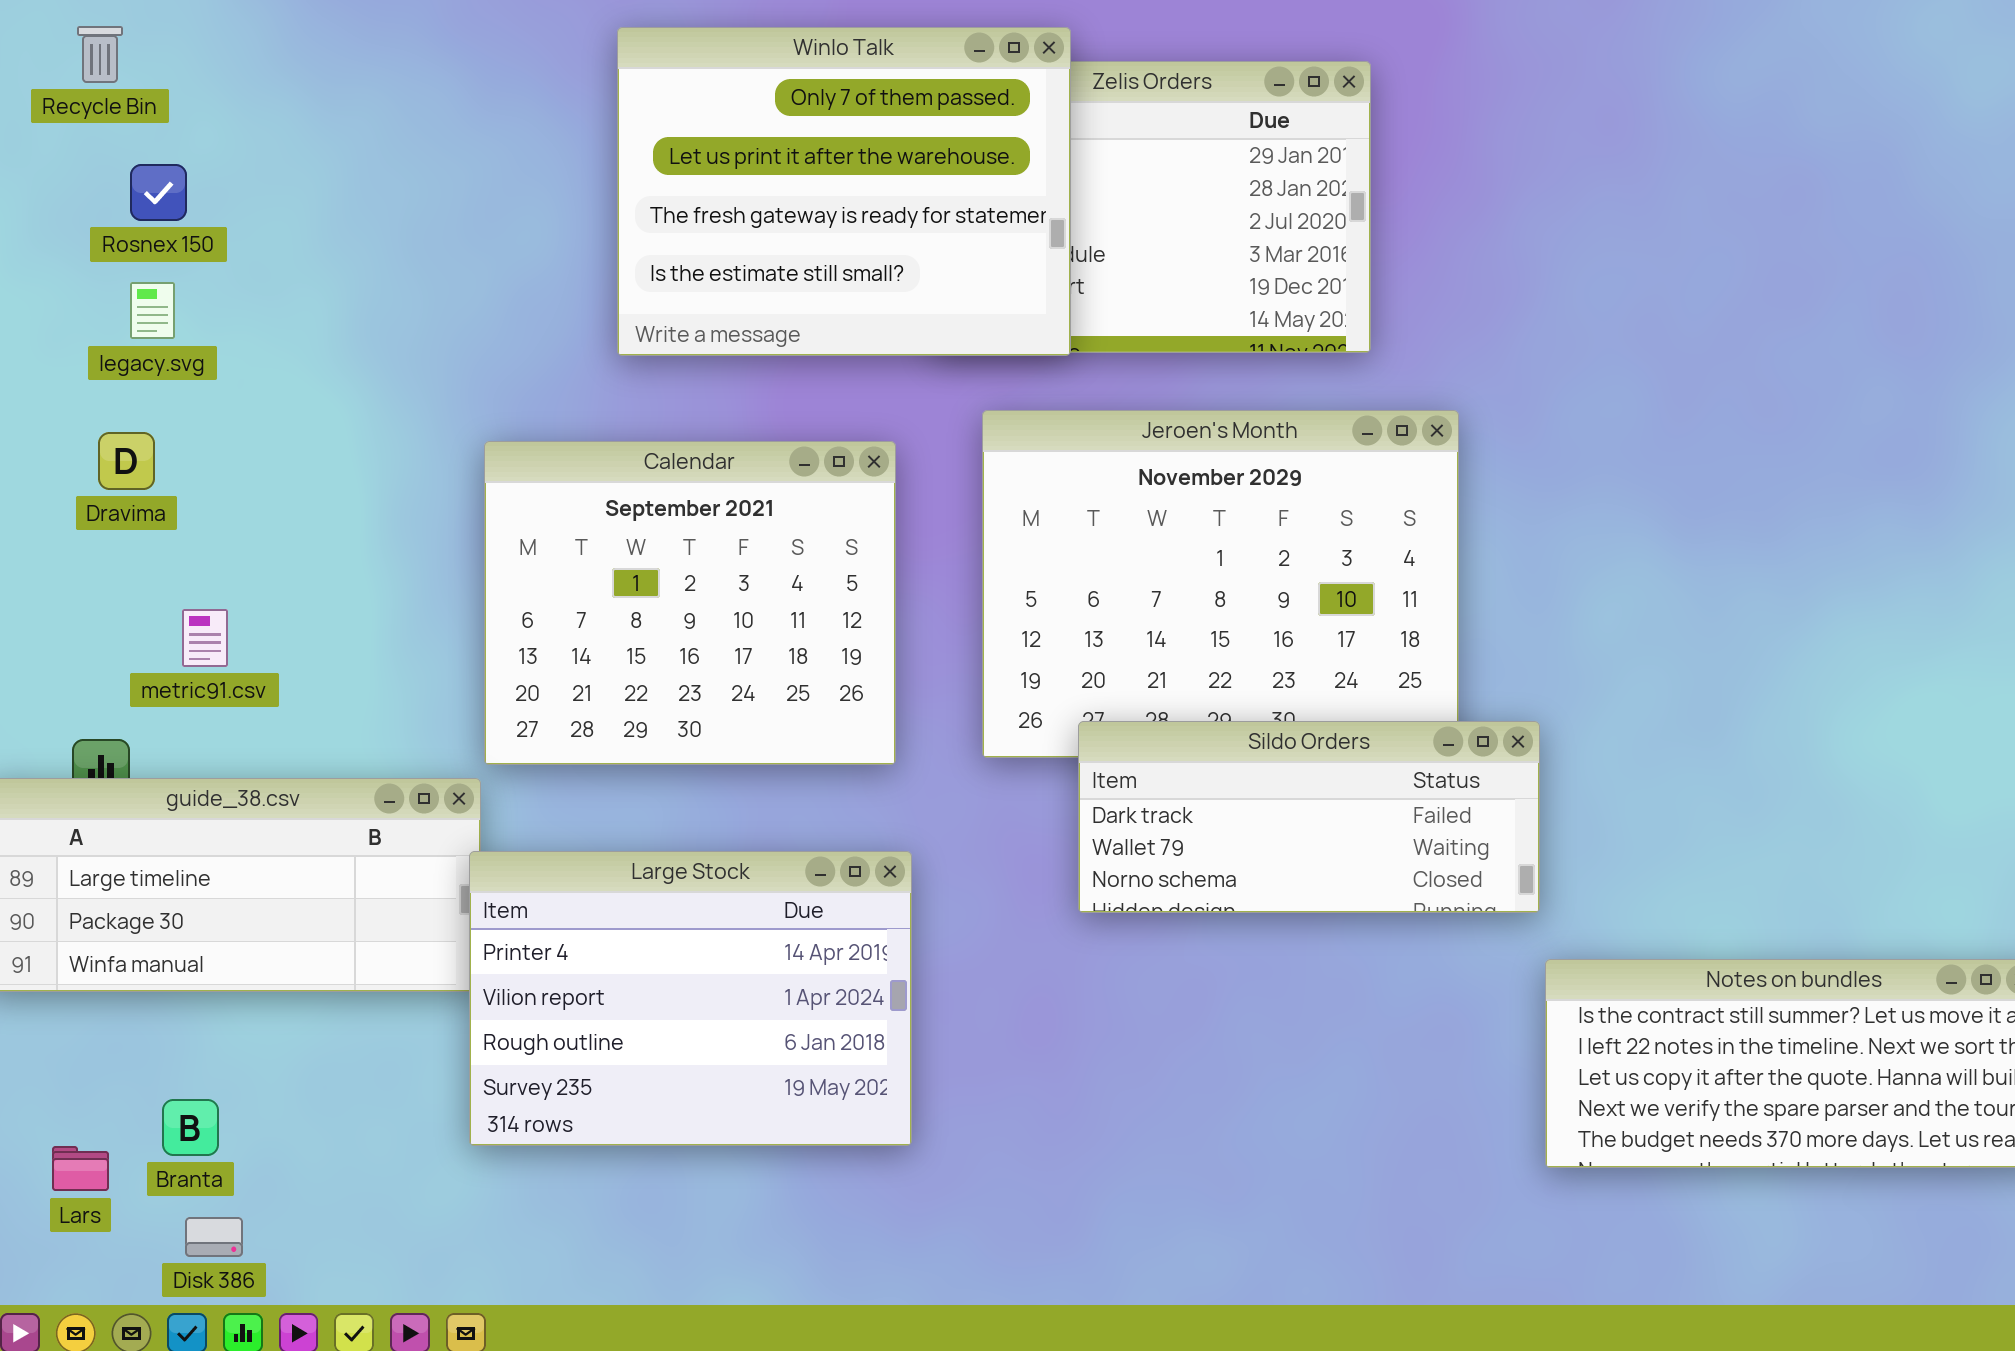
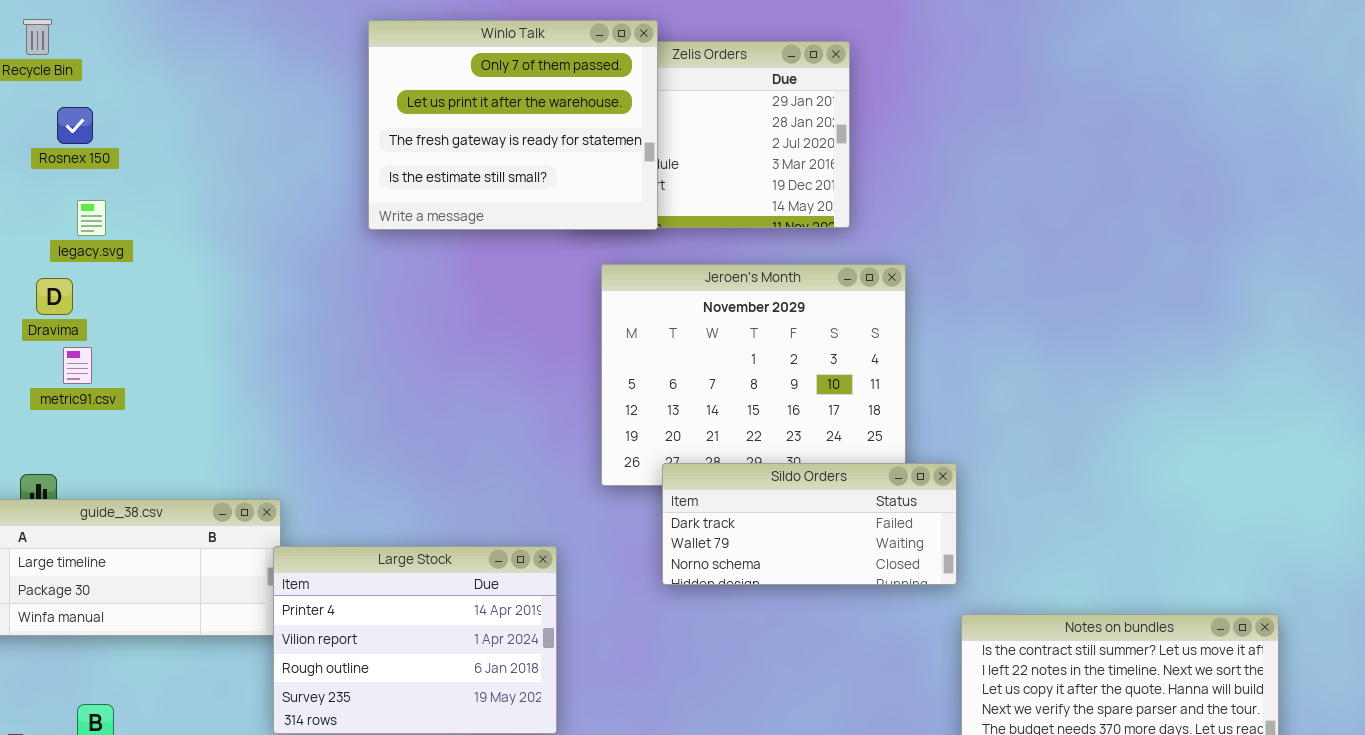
legacy.svg: [130,282,175,339] -> [77,200,106,236], moved
Calendar: [484,441,896,765] -> none, closed
metric91.csv: [182,609,228,667] -> [63,347,92,384], moved

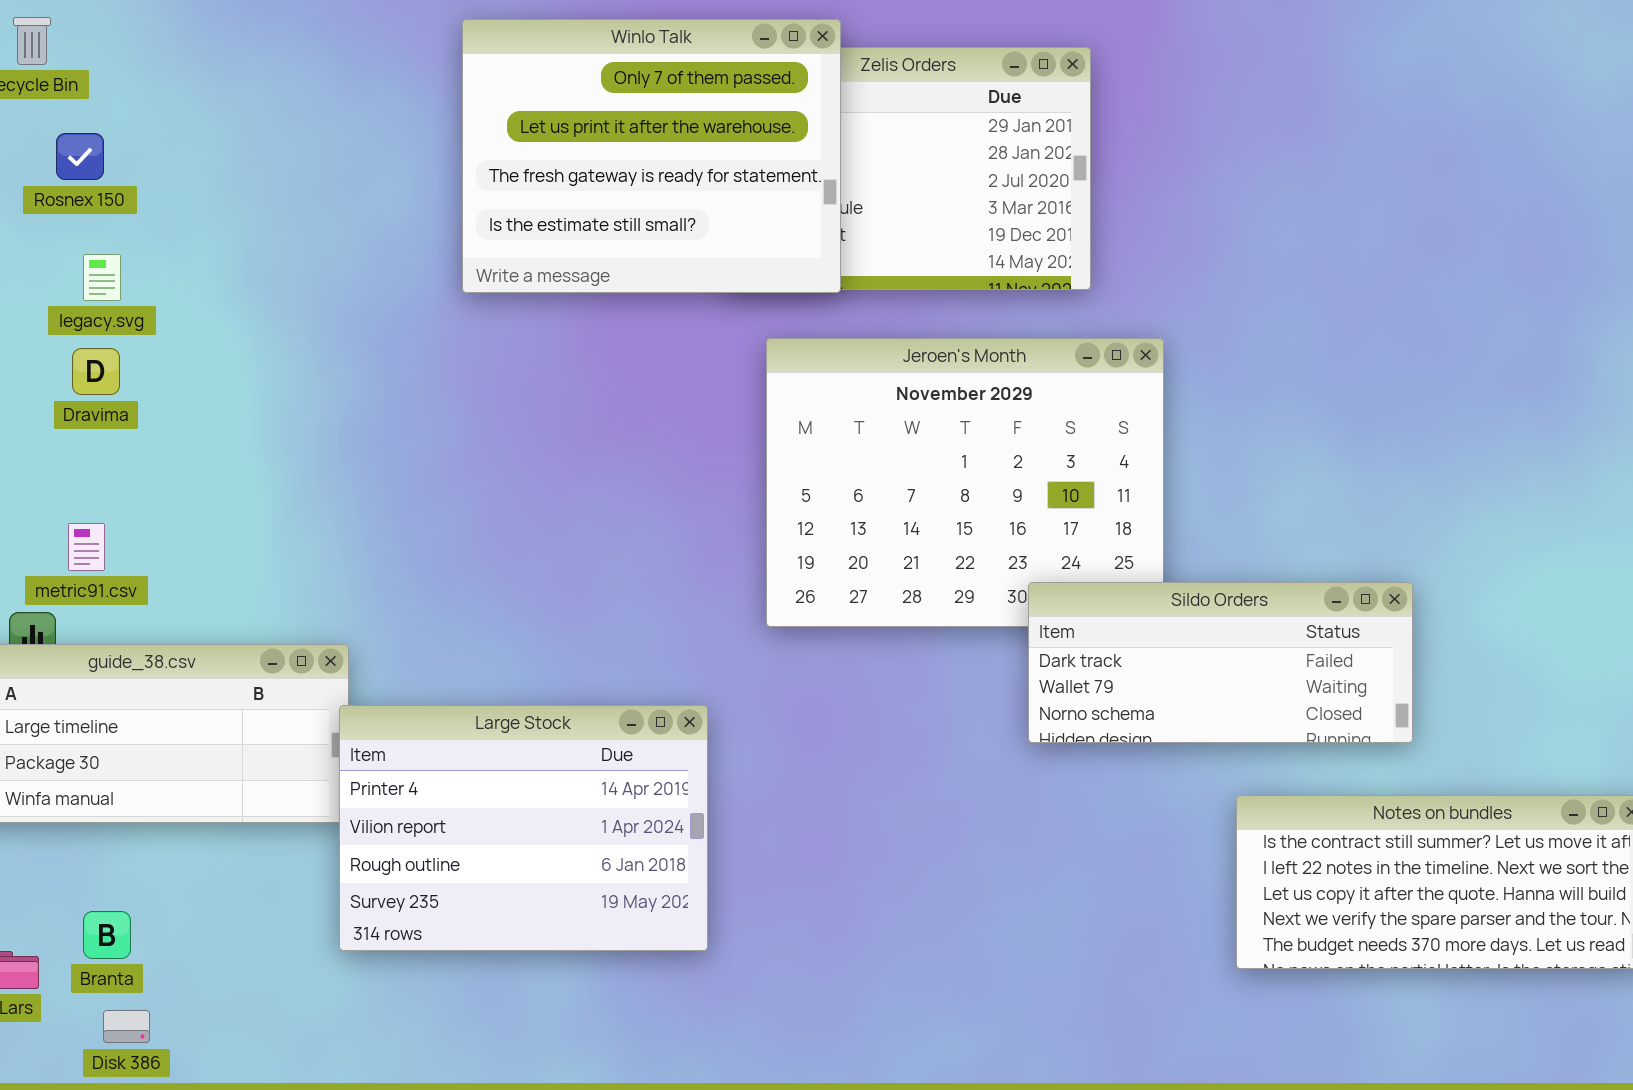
Dravima: [36,278,73,315] -> [72,348,120,395], moved
metric91.csv: [63,347,92,384] -> [68,523,105,571], moved
Sildo Orders: [662,463,957,585] -> [1028,582,1413,743], moved

